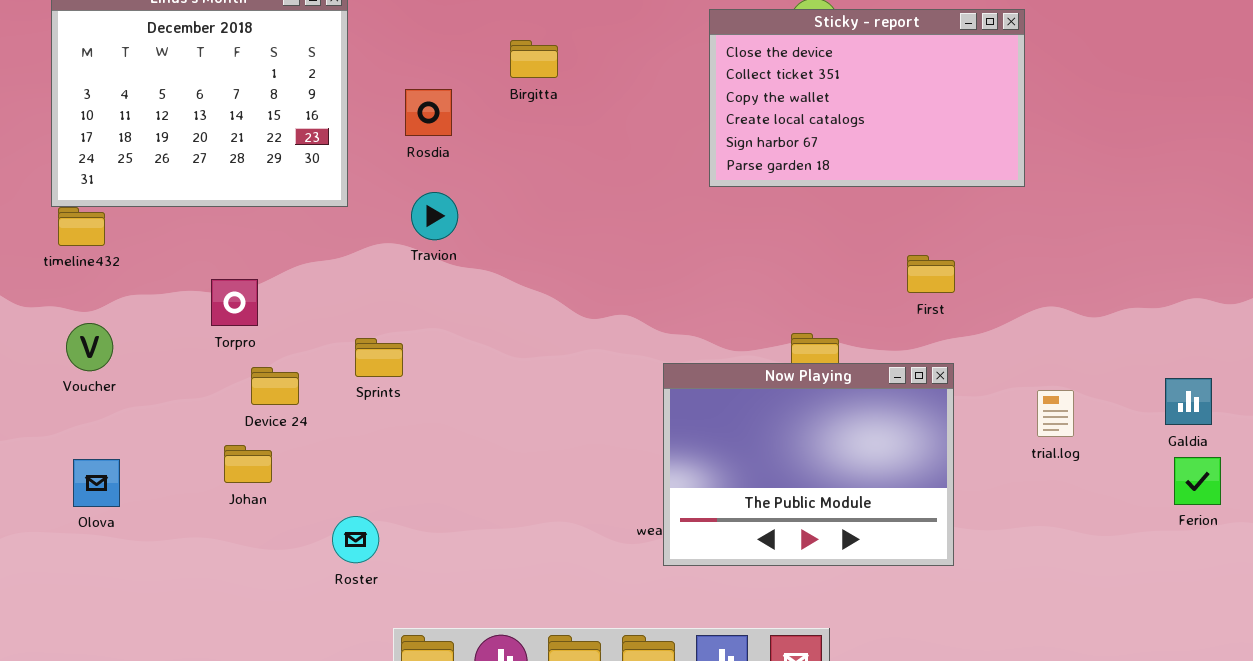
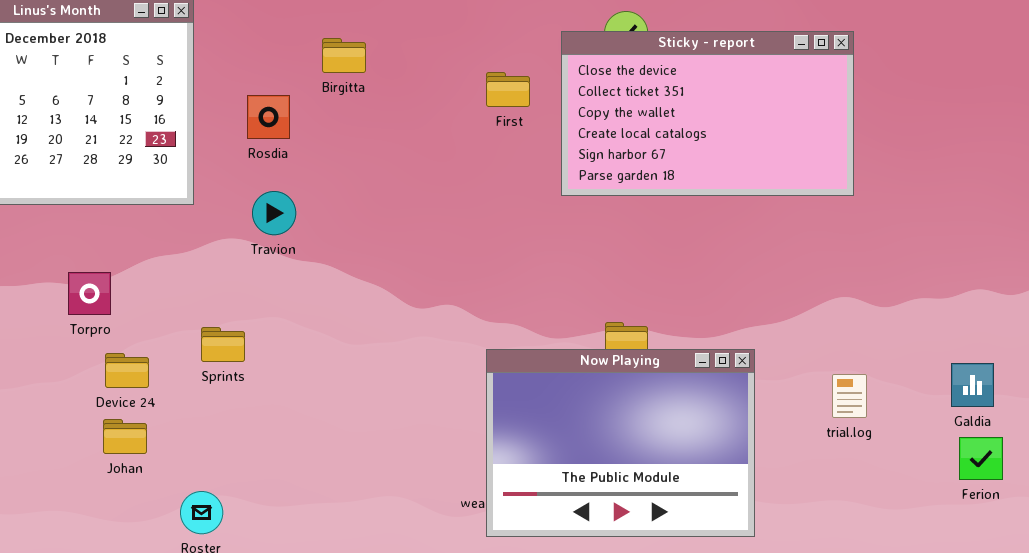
Sticky - report: [709,9,1025,187] -> [561,31,854,196], moved
Birgitta: [510,40,558,78] -> [322,38,366,73], moved
First: [907,255,955,293] -> [486,72,530,107], moved
Johan: [224,445,272,483] -> [103,419,147,454], moved

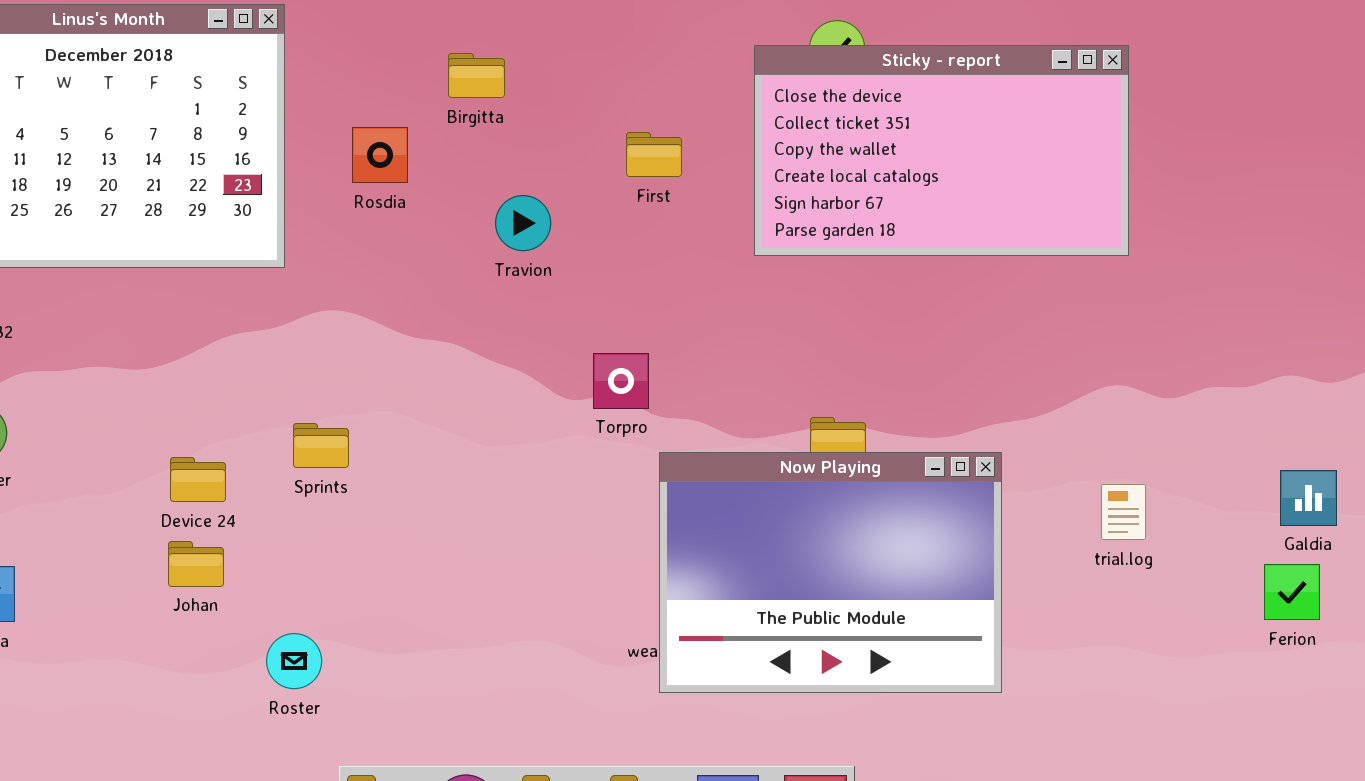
First: [486,72,530,107] -> [626,132,682,177], moved
Travion: [252,191,296,235] -> [495,195,551,251], moved
Torpro: [68,272,111,315] -> [593,353,649,409], moved
Galdia: [951,363,994,407] -> [1280,470,1337,526], moved

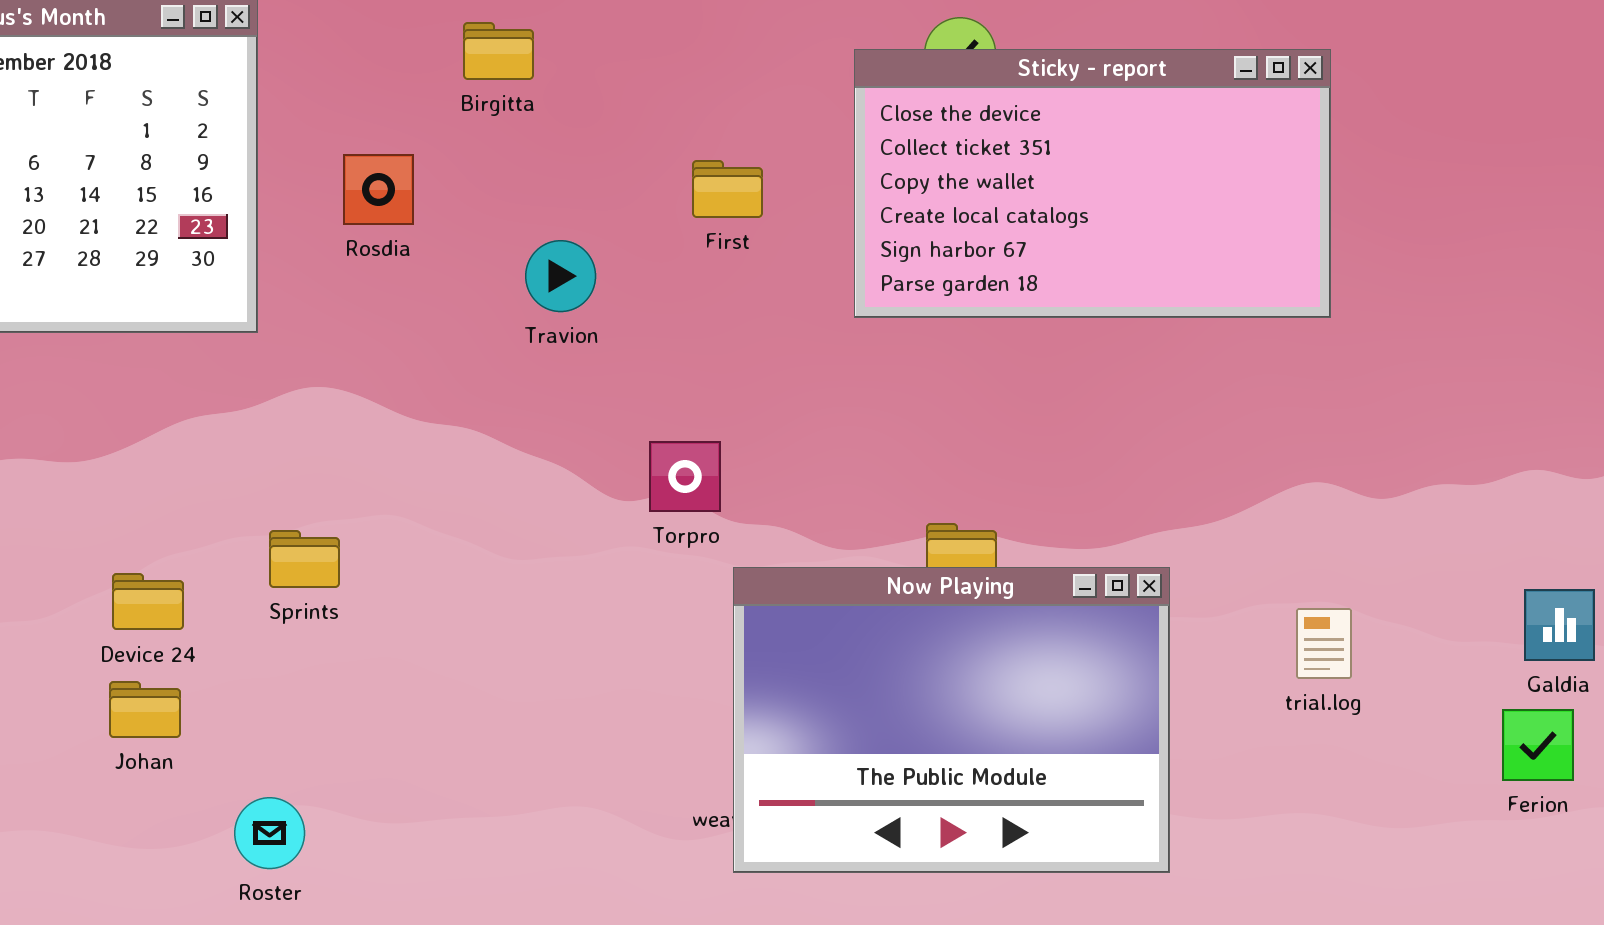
Birgitta: [448,53,505,98] -> [463,22,534,80], moved

